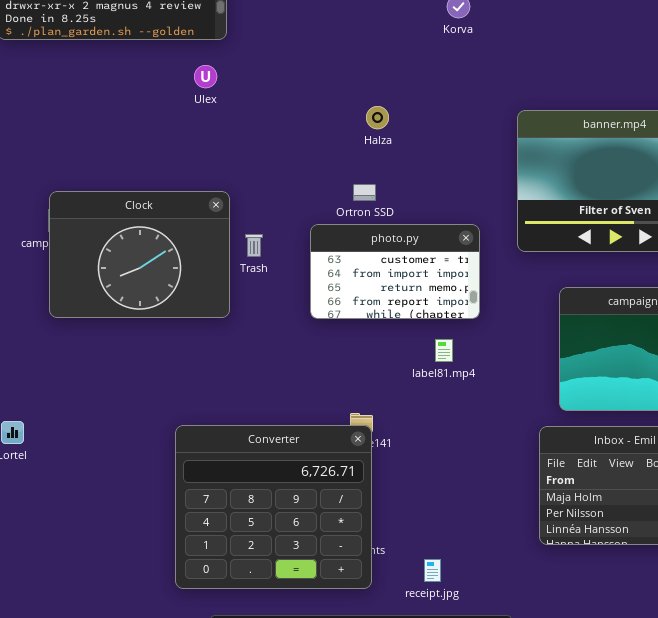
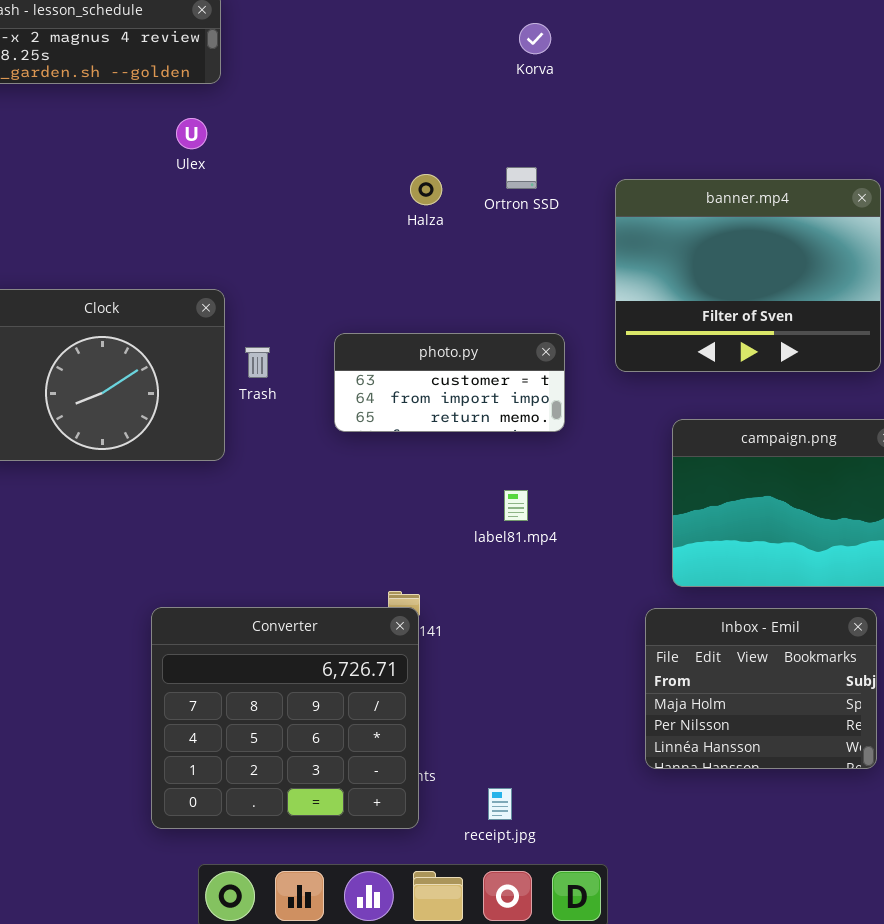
Ortron SSD: [353,184,376,201] -> [506,167,537,189], moved
photo.py: [310,224,480,319] -> [334,333,565,432], resized

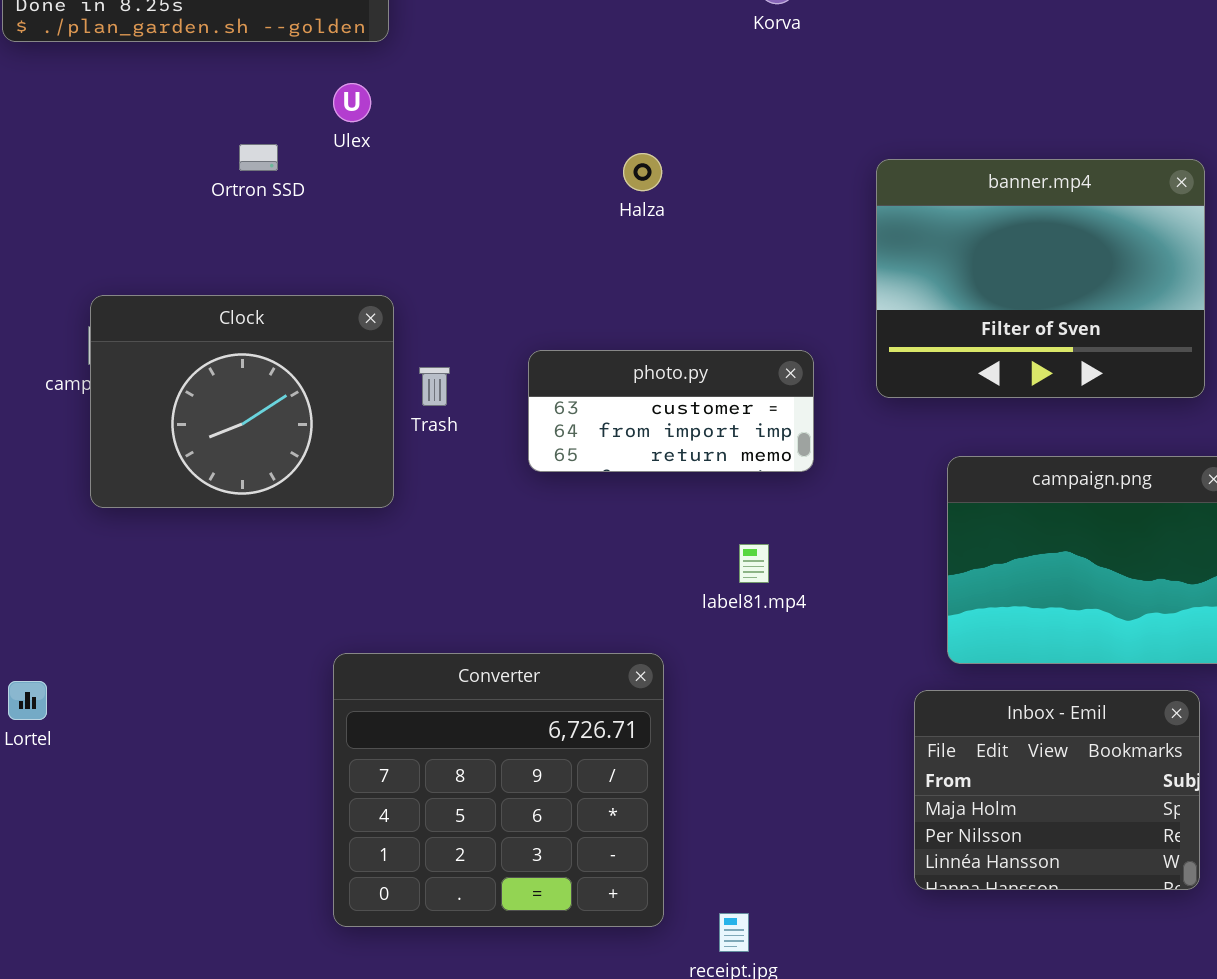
Ortron SSD: [506,167,537,189] -> [239,144,278,171], moved
Converter: [151,607,419,829] -> [333,653,664,927], moved

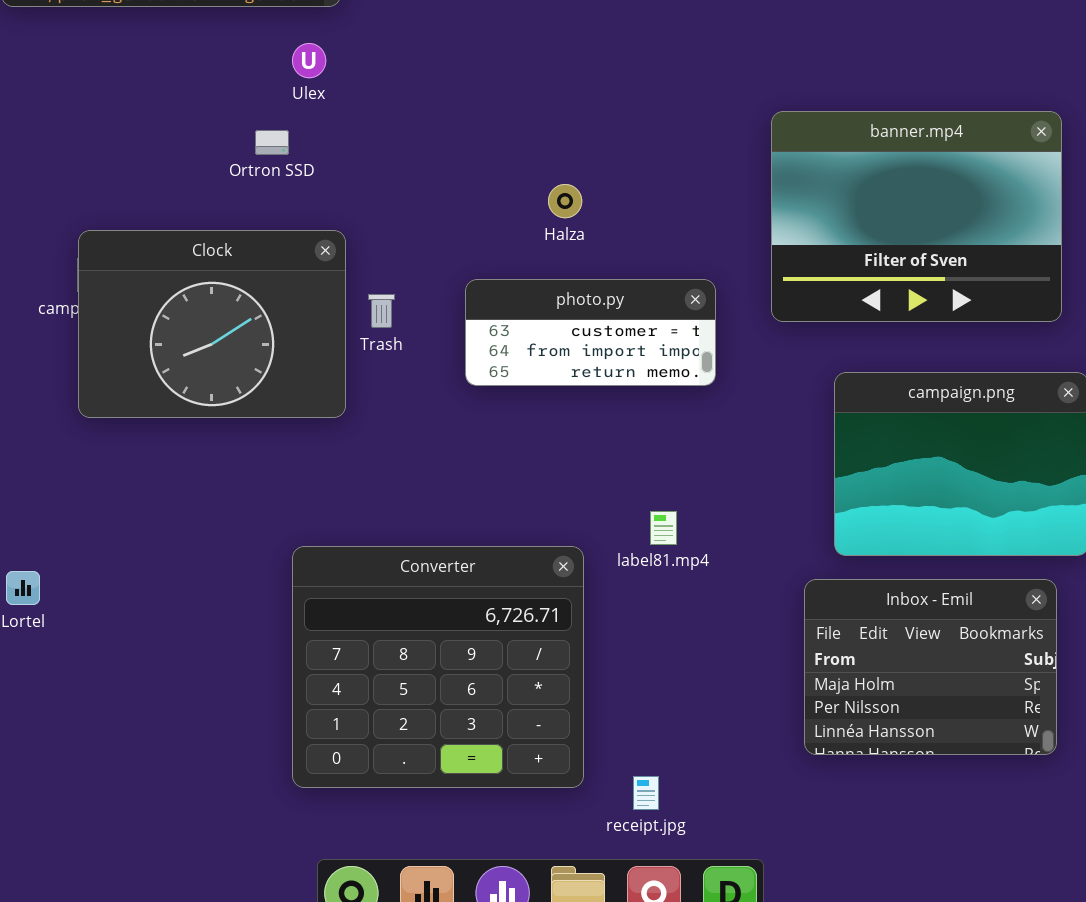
Ortron SSD: [239,144,278,171] -> [255,130,289,155], moved
Halza: [623,153,662,191] -> [548,184,582,218], moved
label81.mp4: [739,544,769,583] -> [650,511,677,545], moved

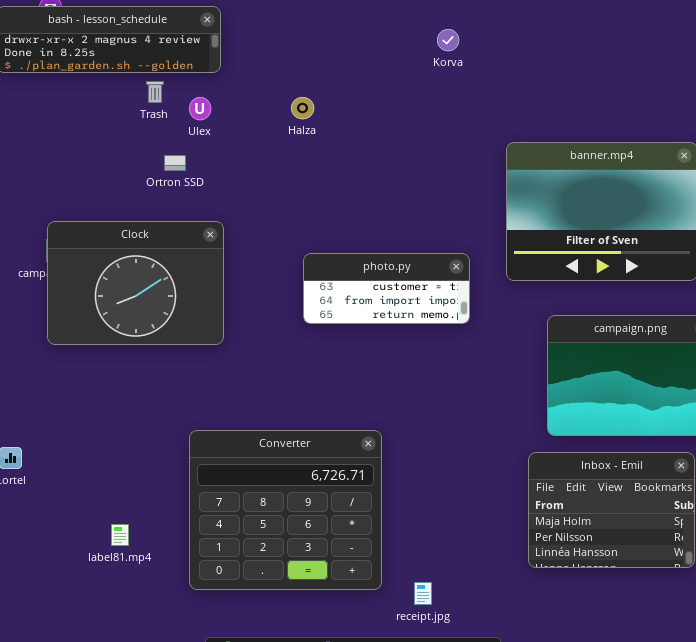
Halza: [548,184,582,218] -> [291,97,314,119], moved
Trash: [368,294,395,328] -> [146,81,164,103], moved
label81.mp4: [650,511,677,545] -> [111,524,129,546], moved

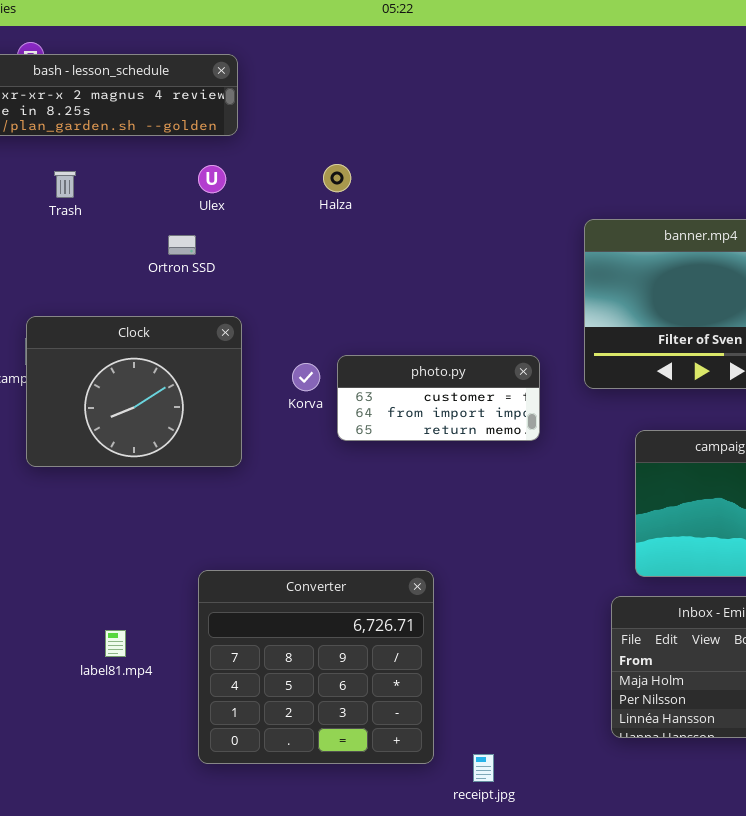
Korva: [437,29,459,51] -> [292,363,320,391], moved
Trash: [146,81,164,103] -> [54,171,76,198], moved
label81.mp4: [111,524,129,546] -> [105,630,126,657], moved

